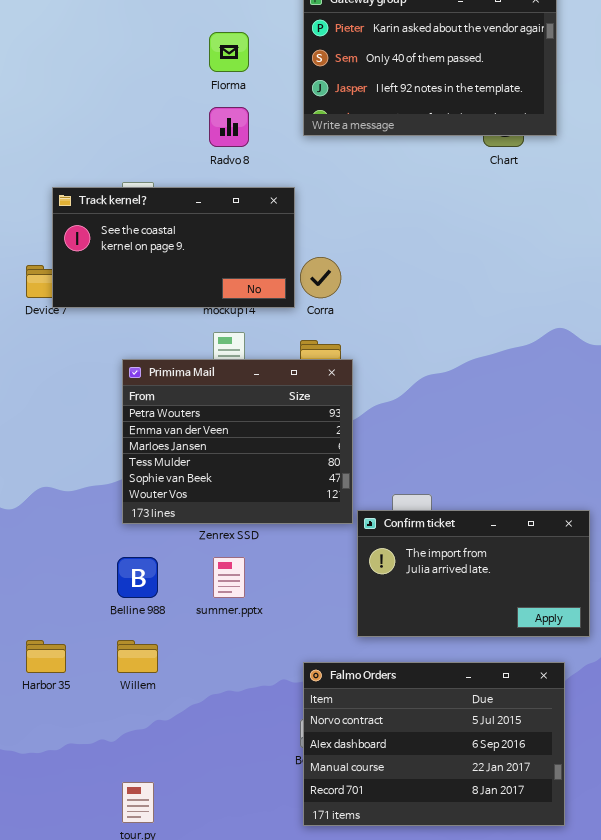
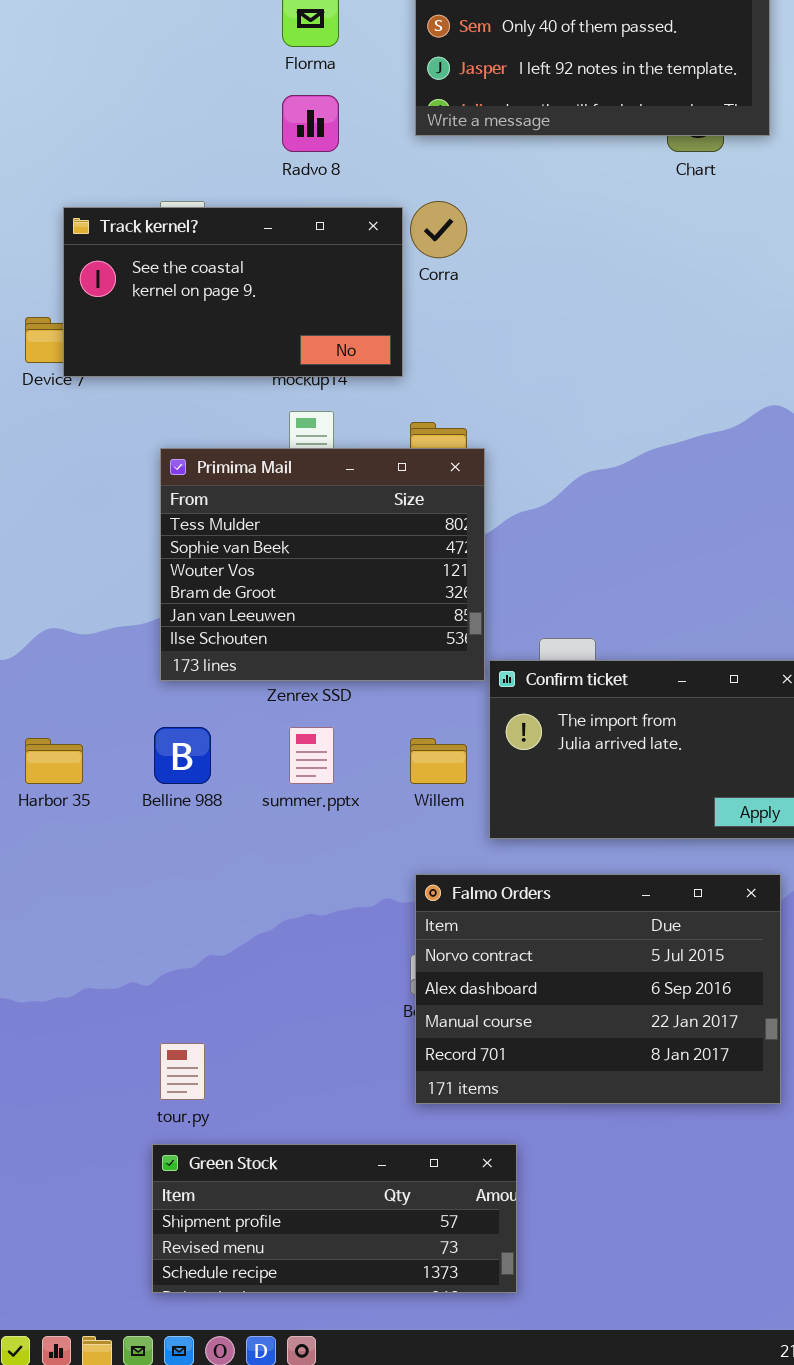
Corra: [300,257,341,298] -> [410,201,467,258], moved
Primima Mail: [122,359,353,524] -> [160,448,485,681], scrolled down 3 rows
Harbor 35: [26,640,66,673] -> [25,738,83,784], moved
Willem: [117,640,158,673] -> [410,738,467,784], moved

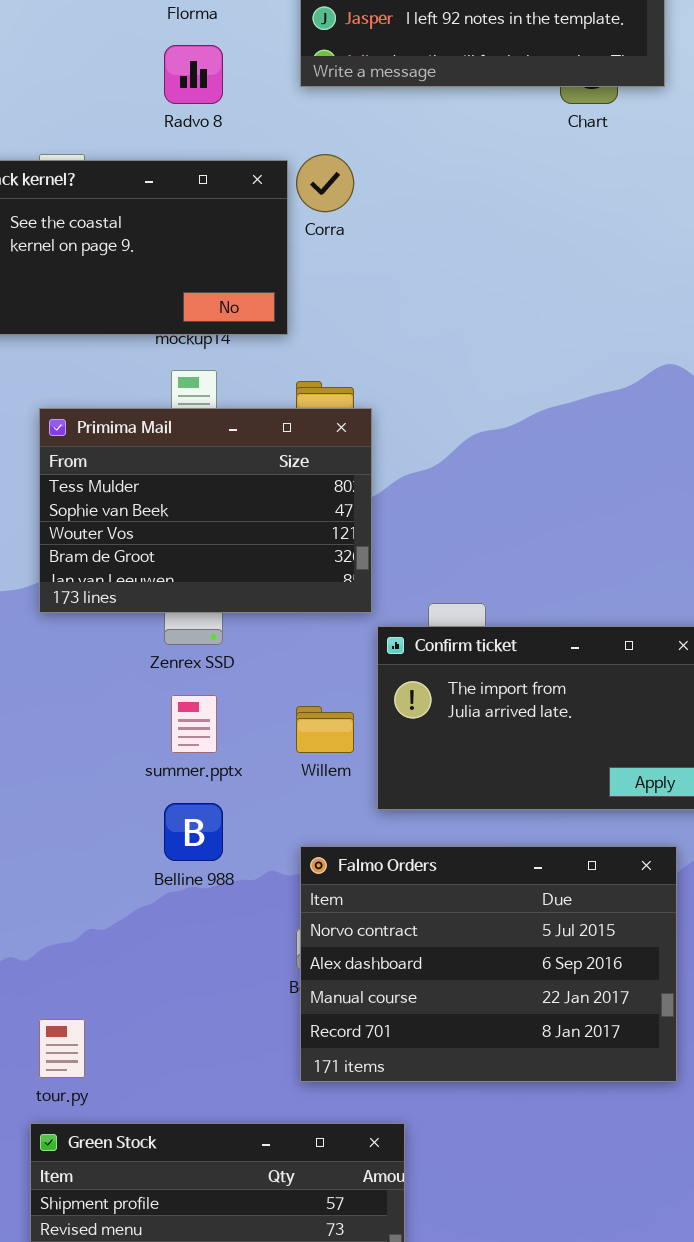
Primima Mail: [160,448,485,681] -> [39,408,372,613], resized
Belline 988: [154,727,211,784] -> [164,803,223,861], moved

